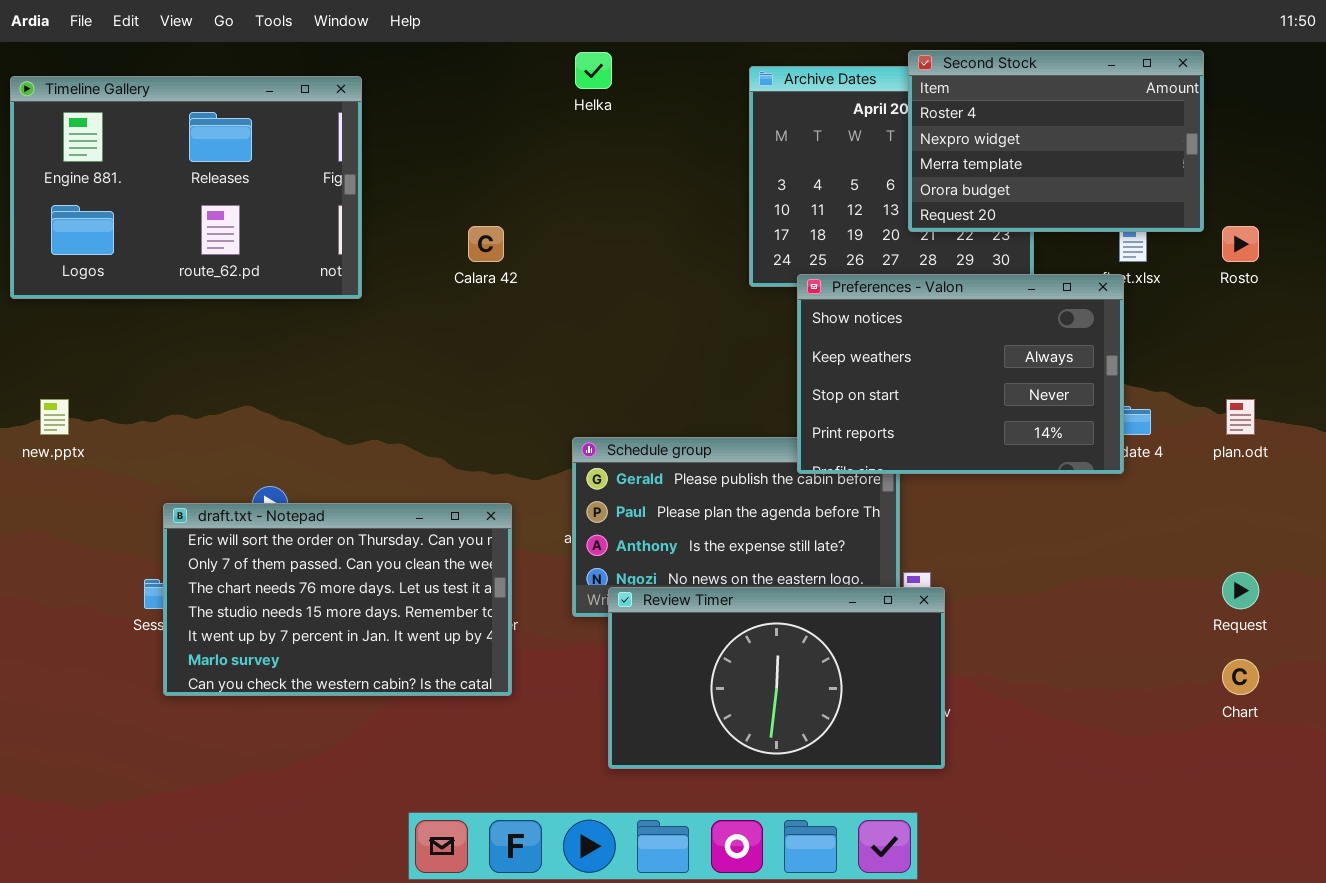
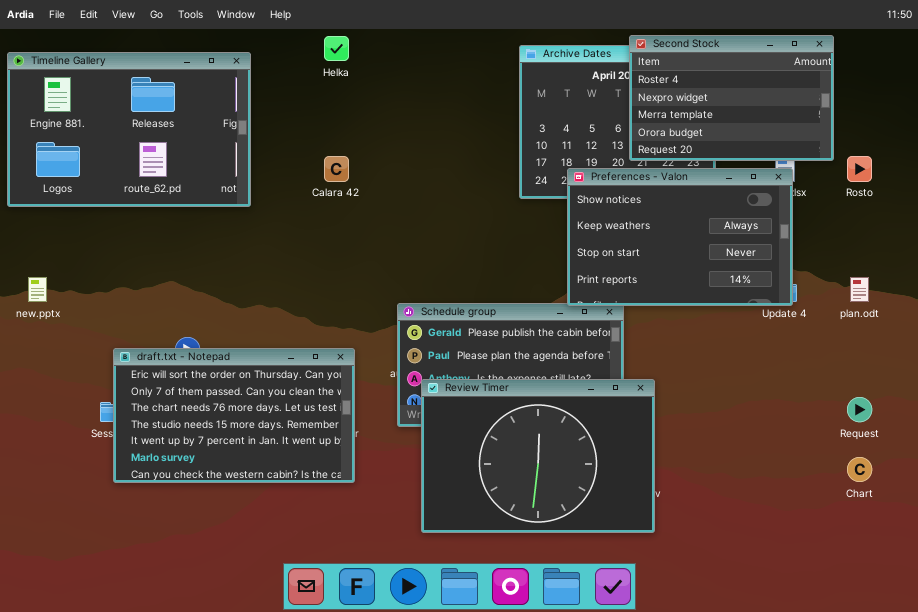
Helka: [575,52,612,89] -> [324,36,349,61], moved
Preferences - Valon: [797,274,1124,474] -> [567,168,793,306], moved
Review Timer: [608,587,945,769] -> [421,379,655,533], resized

